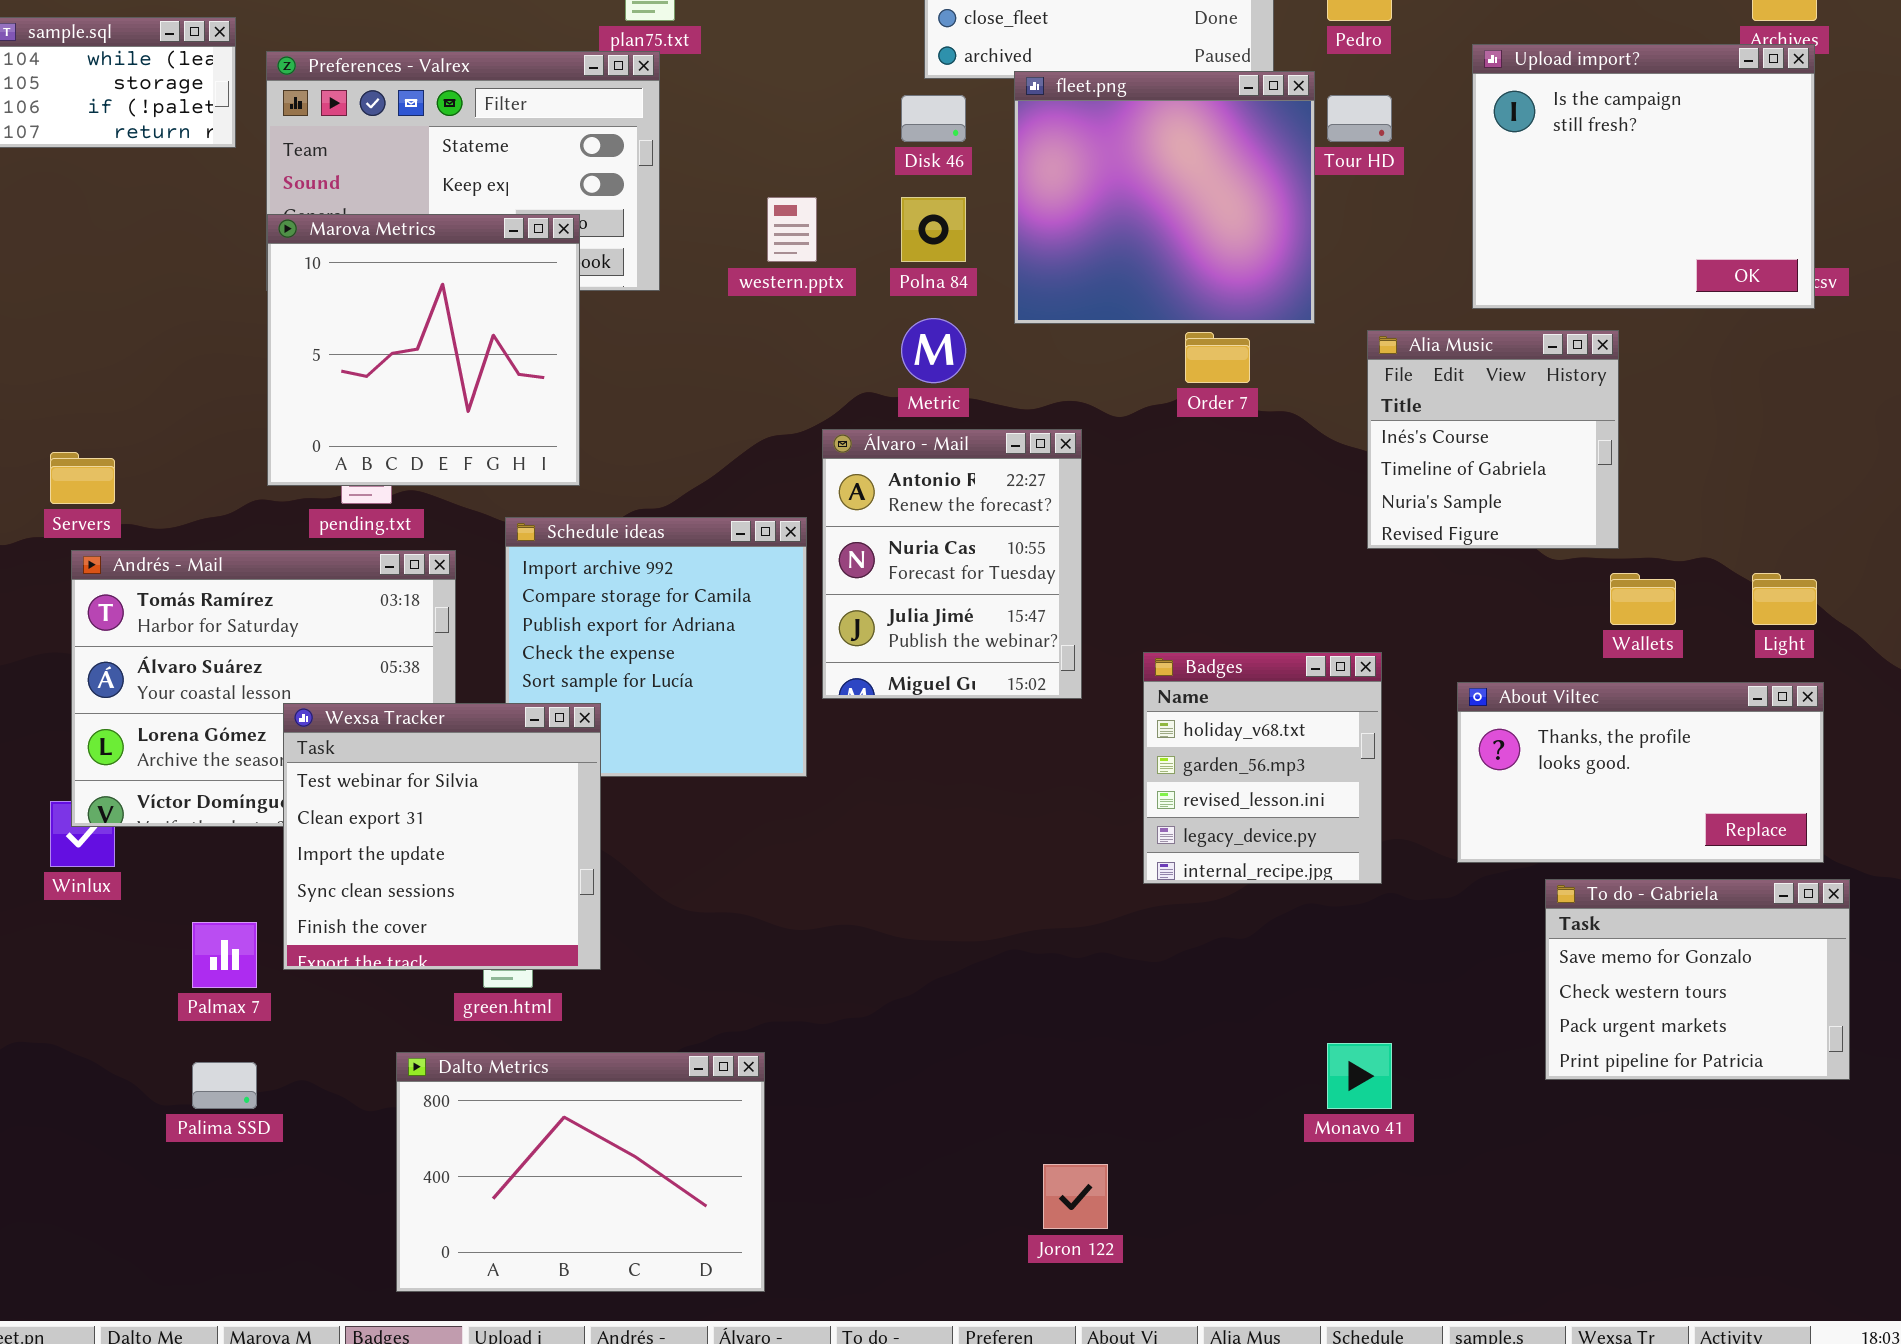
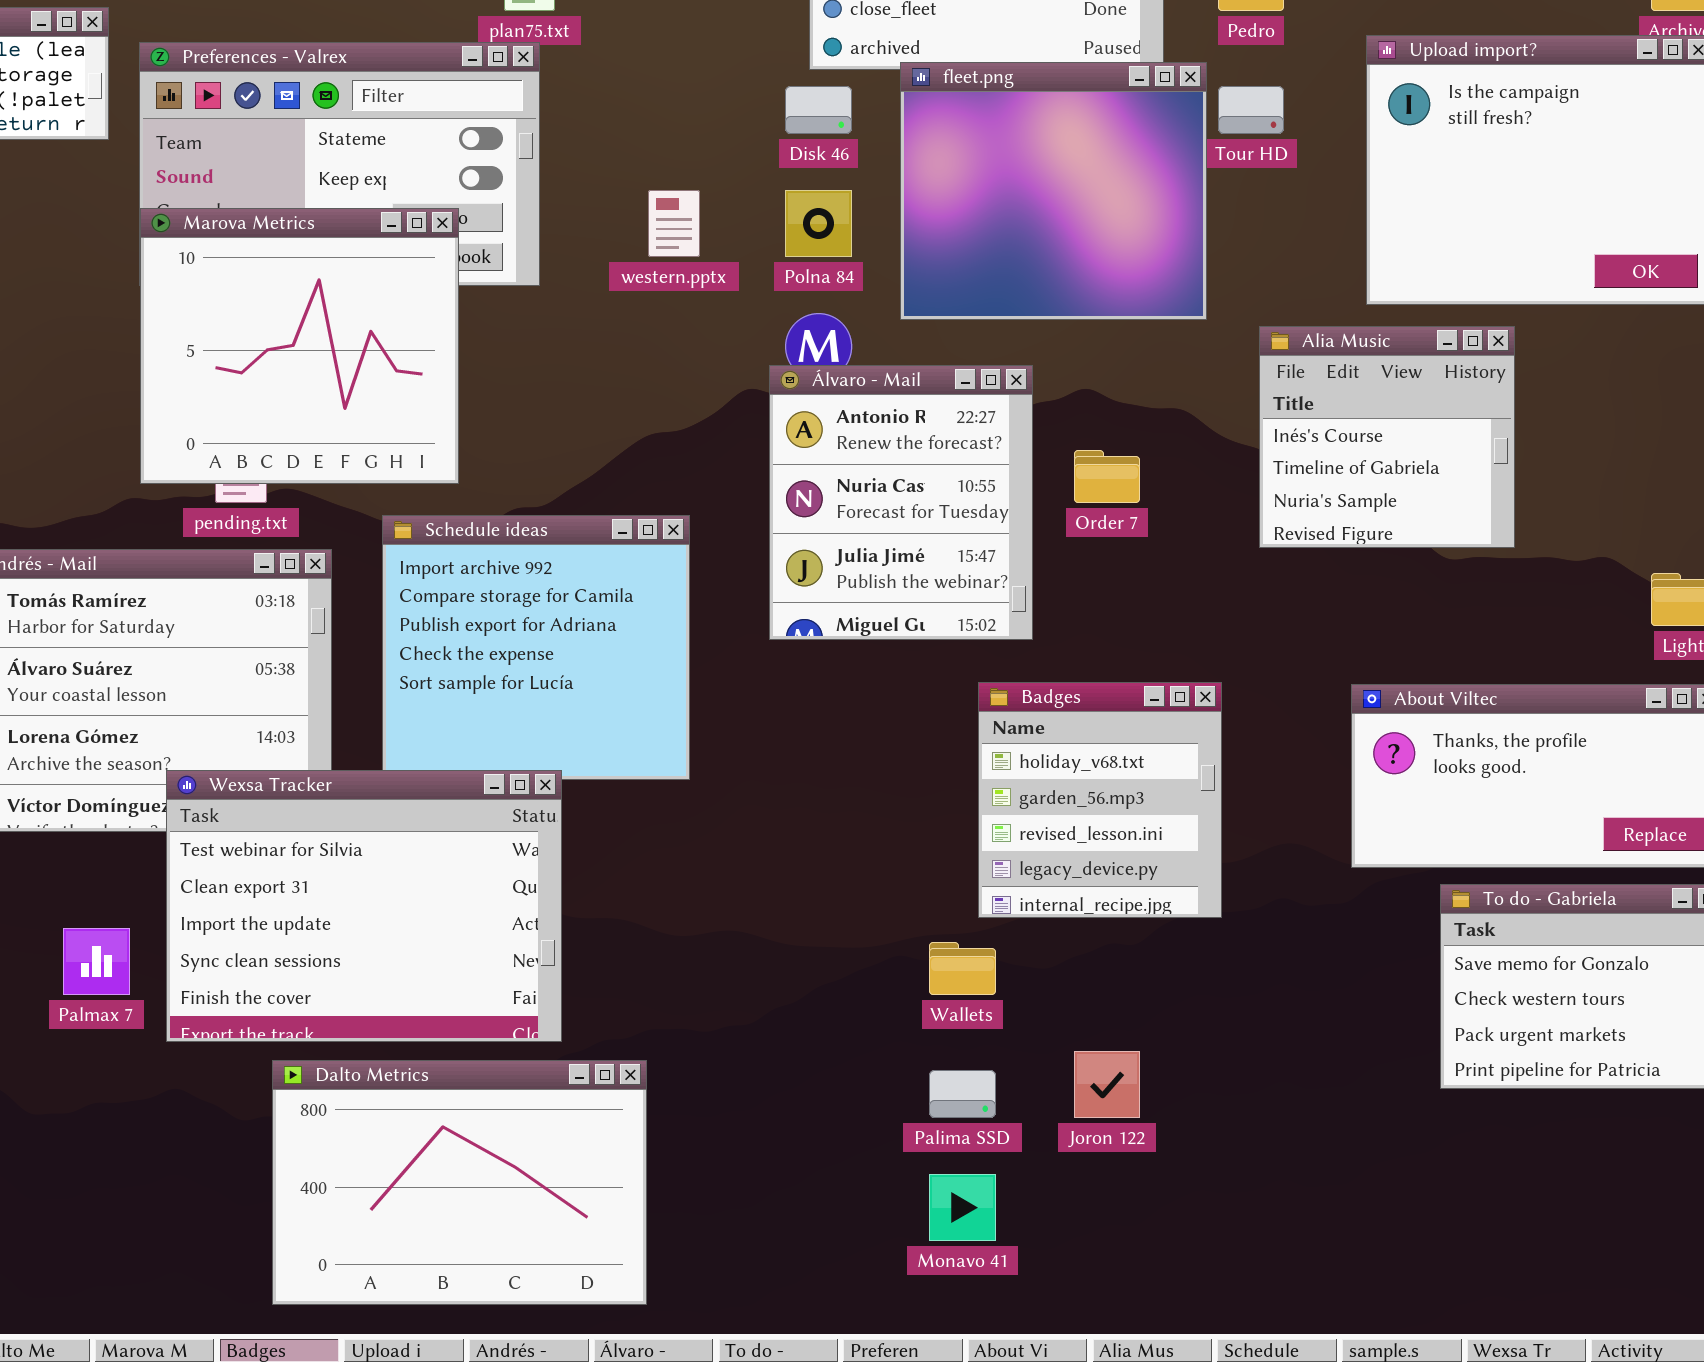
Order 7: [1185,332,1250,383] -> [1074,450,1140,503], moved
Álvaro - Mail: [822,429,1082,699] -> [769,365,1033,640], moved
Wallets: [1610,573,1676,625] -> [929,942,996,995], moved
Badges: [1143,652,1382,884] -> [978,682,1222,918], moved
Wexsa Tracker: [283,703,601,970] -> [166,770,562,1042], moved, resized
Monavo 41: [1327,1043,1392,1109] -> [929,1174,996,1241], moved
Palima SSD: [192,1062,257,1109] -> [929,1070,996,1118], moved
Joron 122: [1043,1164,1108,1229] -> [1074,1051,1140,1118], moved

